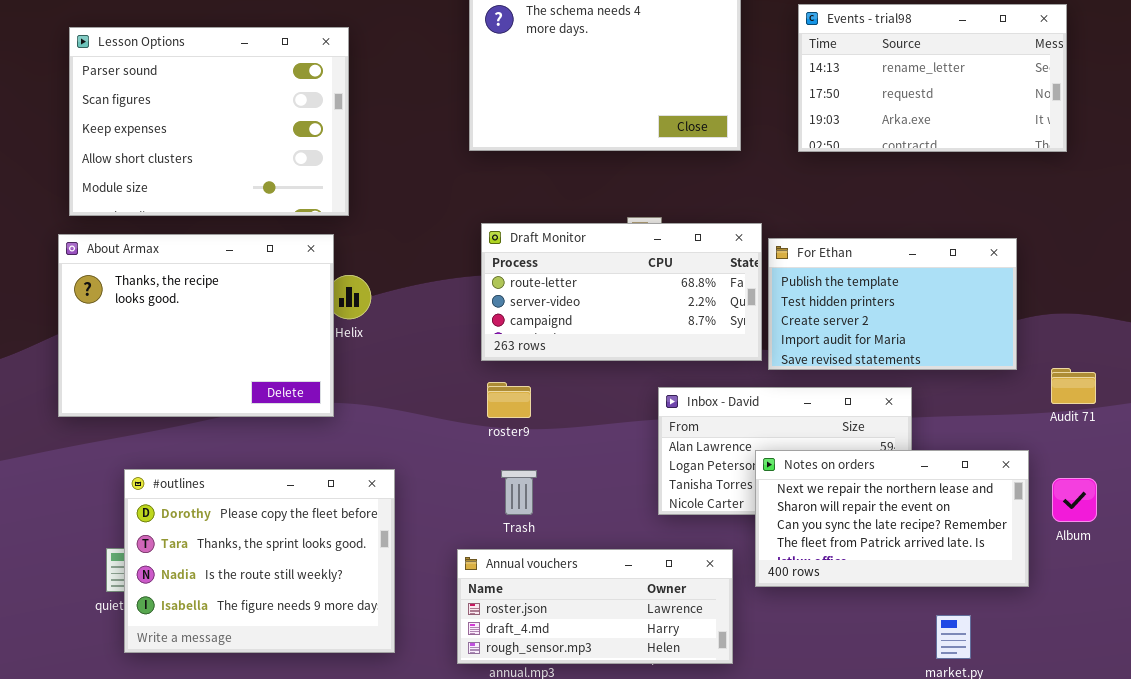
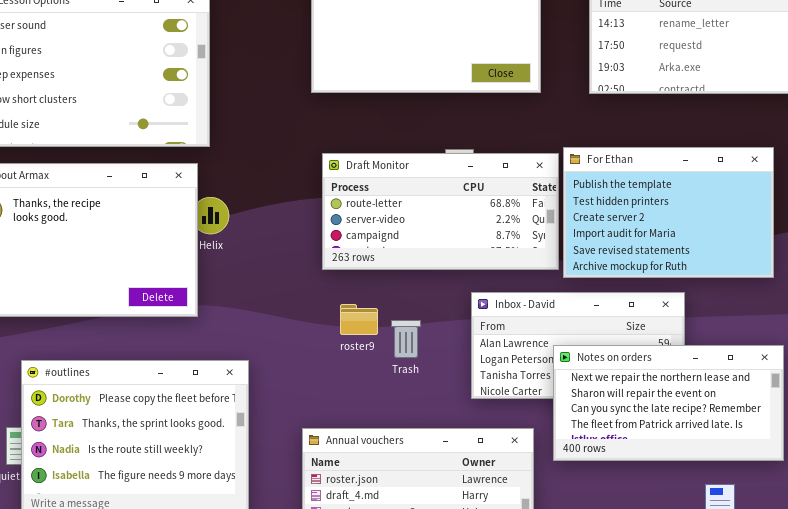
For Ethan: [768,238,1017,370] -> [563,147,774,278], resized
roster9: [487,382,531,418] -> [340,304,378,335], moved
Trash: [501,470,537,515] -> [391,320,421,358], moved

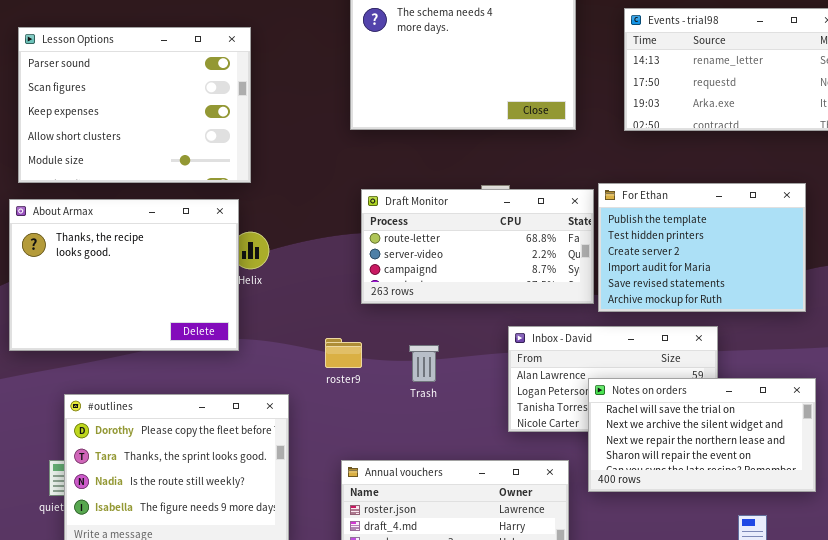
roster9: [340,304,378,335] -> [325,338,362,368], moved
Trash: [391,320,421,358] -> [409,345,439,382], moved
Notes on orders: [553,345,784,461] -> [588,378,816,492], scrolled up 2 rows

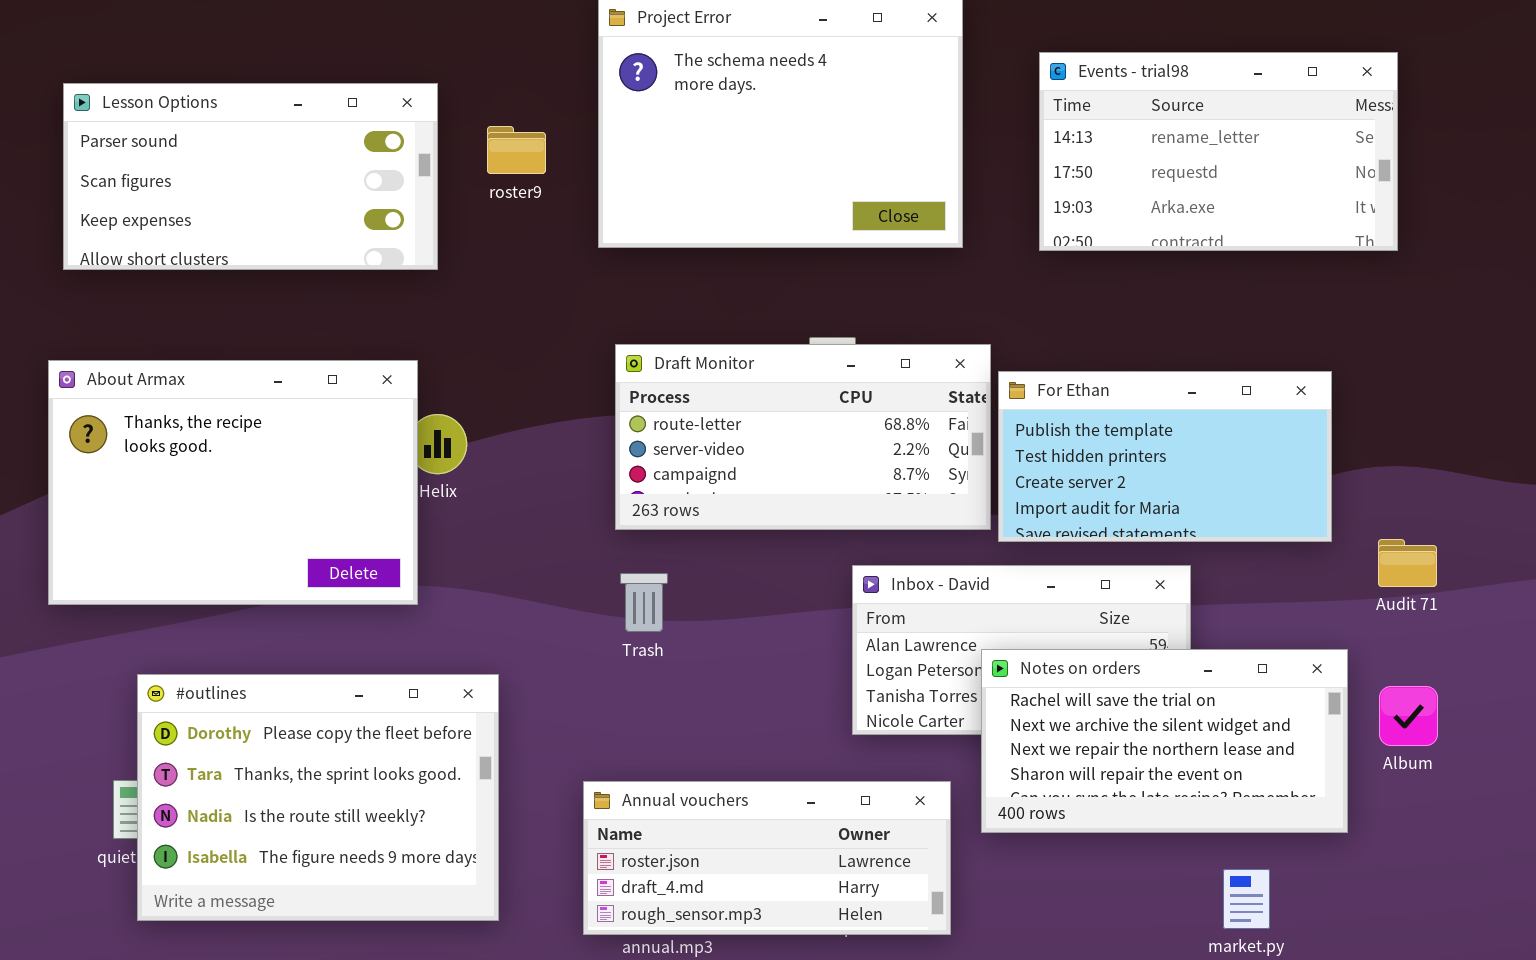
Lesson Options: [18,27,251,183] -> [63,83,438,270], resized
For Ethan: [598,183,806,312] -> [998,371,1332,542], resized
roster9: [325,338,362,368] -> [487,126,546,174], moved
Trash: [409,345,439,382] -> [620,573,668,632], moved

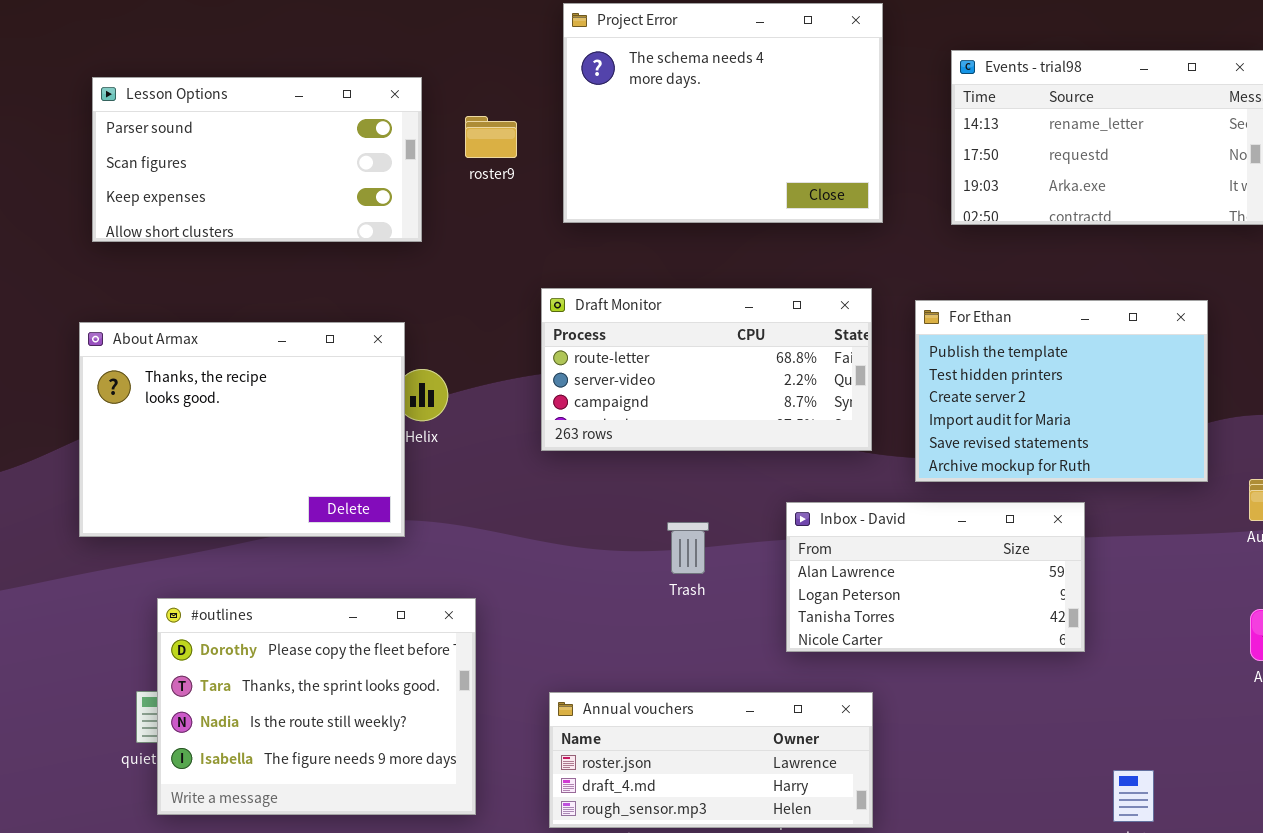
Draft Monitor: [615,344,991,530] -> [541,288,872,451], moved
For Ethan: [998,371,1332,542] -> [915,300,1208,482], resized
Trash: [620,573,668,632] -> [667,522,709,574], moved
Notes on orders: [981,649,1348,833] -> none, closed

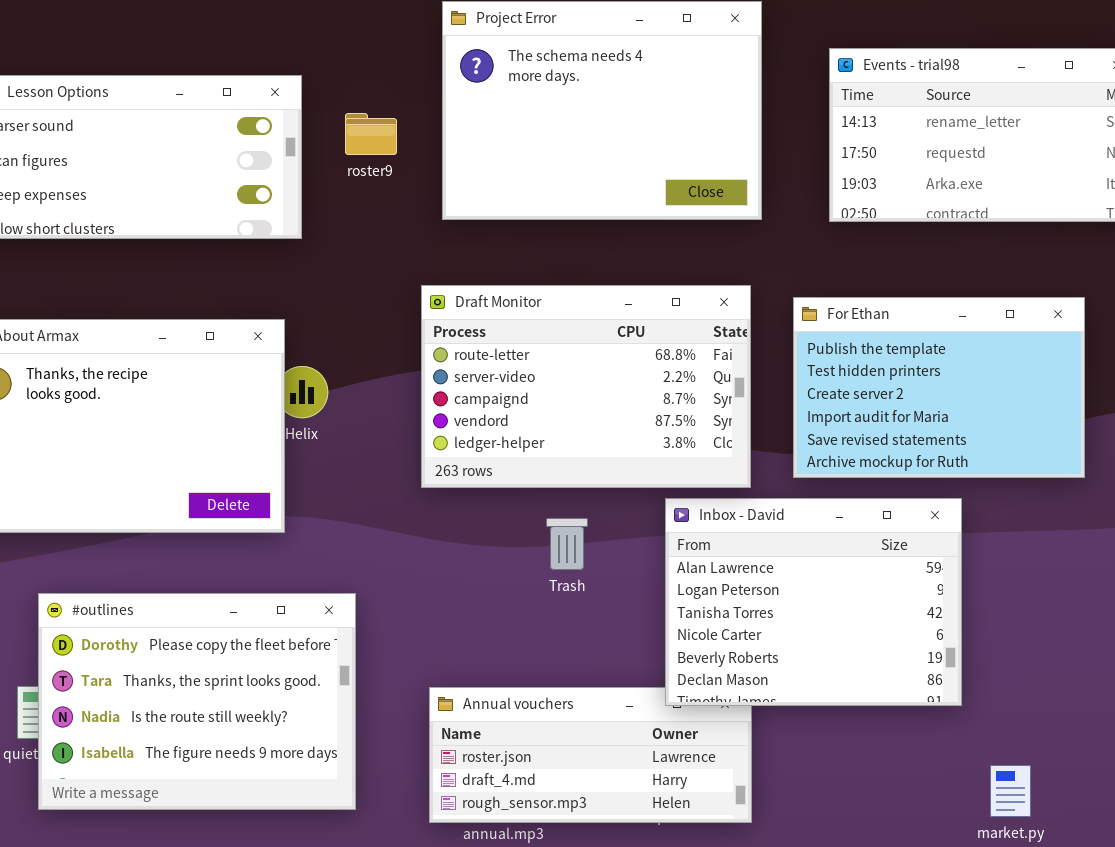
Draft Monitor: [541,288,872,451] -> [421,285,751,488], resized
Inbox - David: [786,502,1085,652] -> [665,498,962,706], resized

